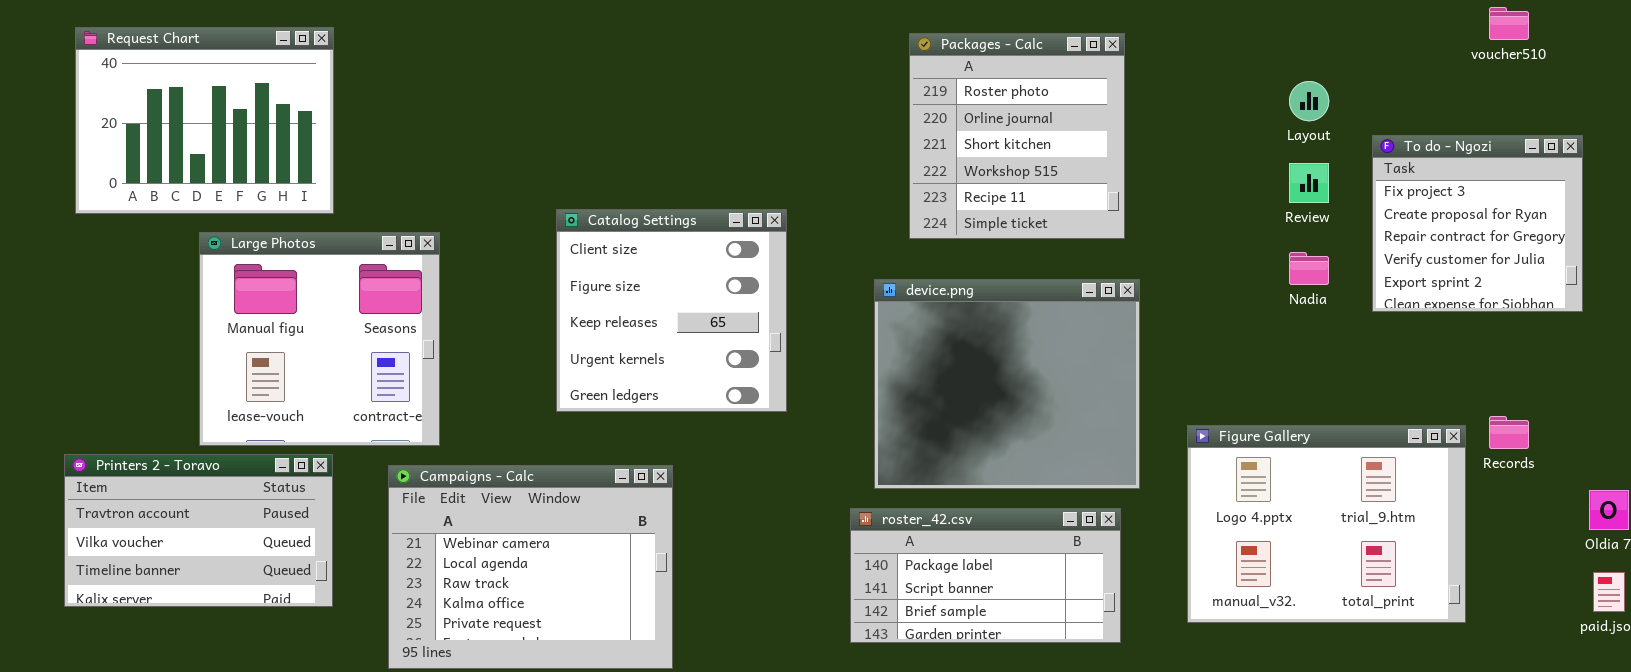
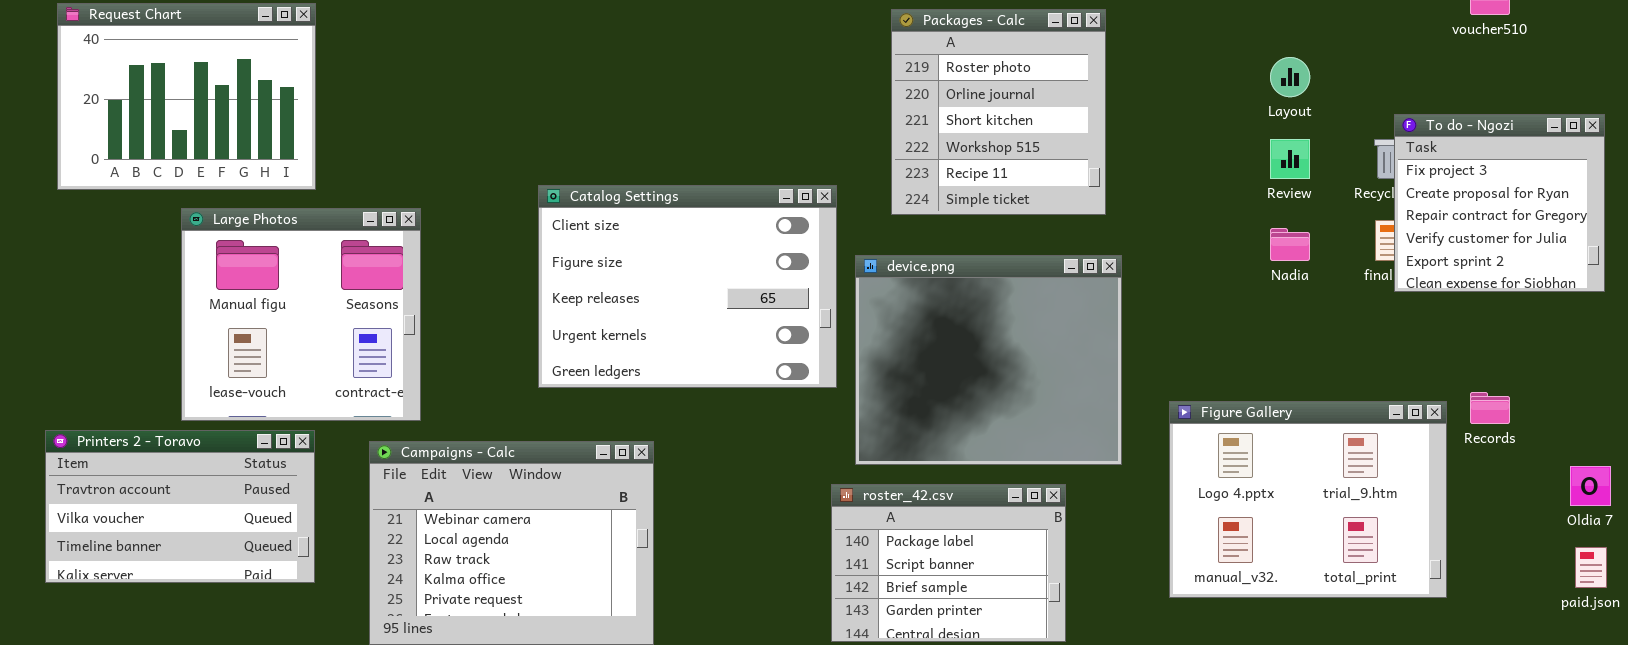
To do - Ngozi: [1372,135,1583,312] -> [1394,114,1605,292], moved
Catalog Settings: [556,209,787,412] -> [538,185,837,388], resized
roster_42.csv: [850,508,1121,643] -> [831,484,1066,642], resized

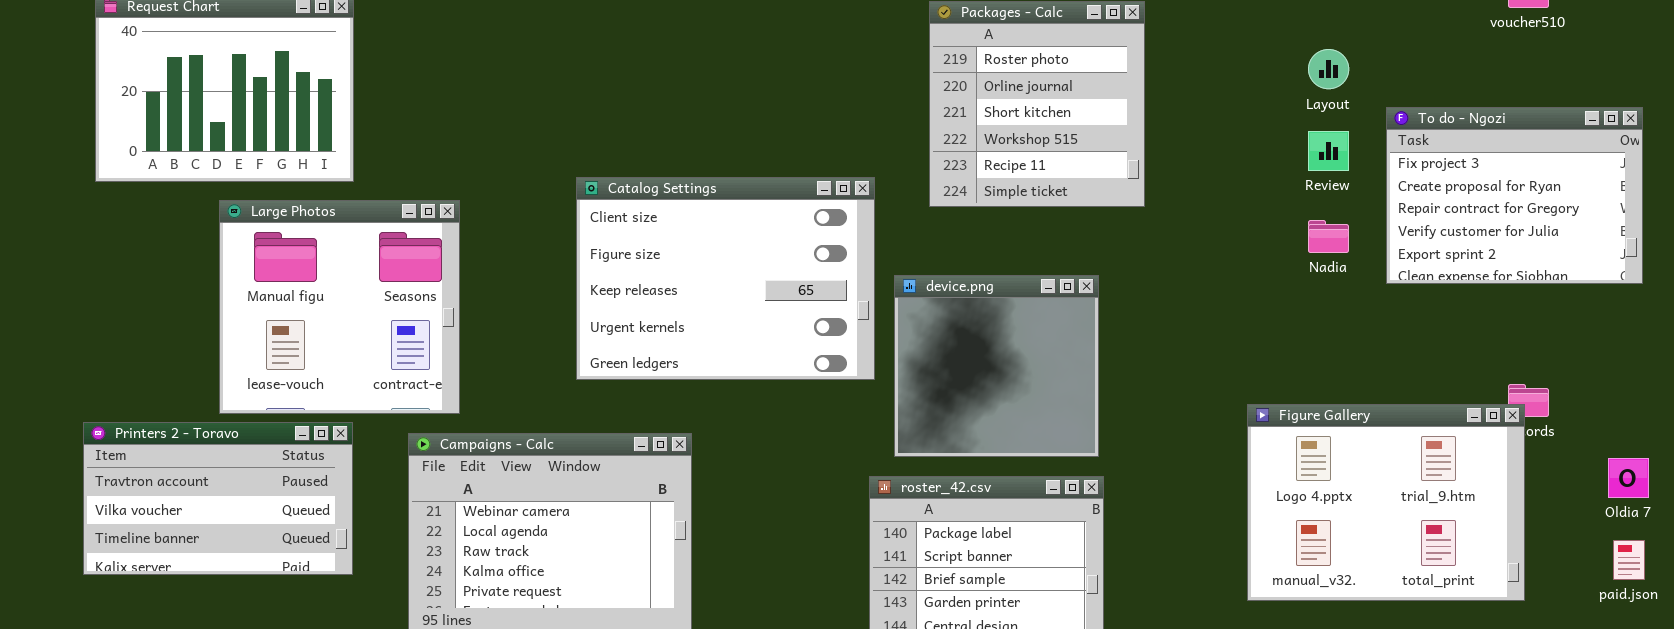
To do - Ngozi: [1394,114,1605,292] -> [1386,107,1643,284], resized
device.png: [855,255,1122,465] -> [894,275,1099,457], resized
Figure Gallery: [1169,401,1447,598] -> [1247,404,1525,601], moved

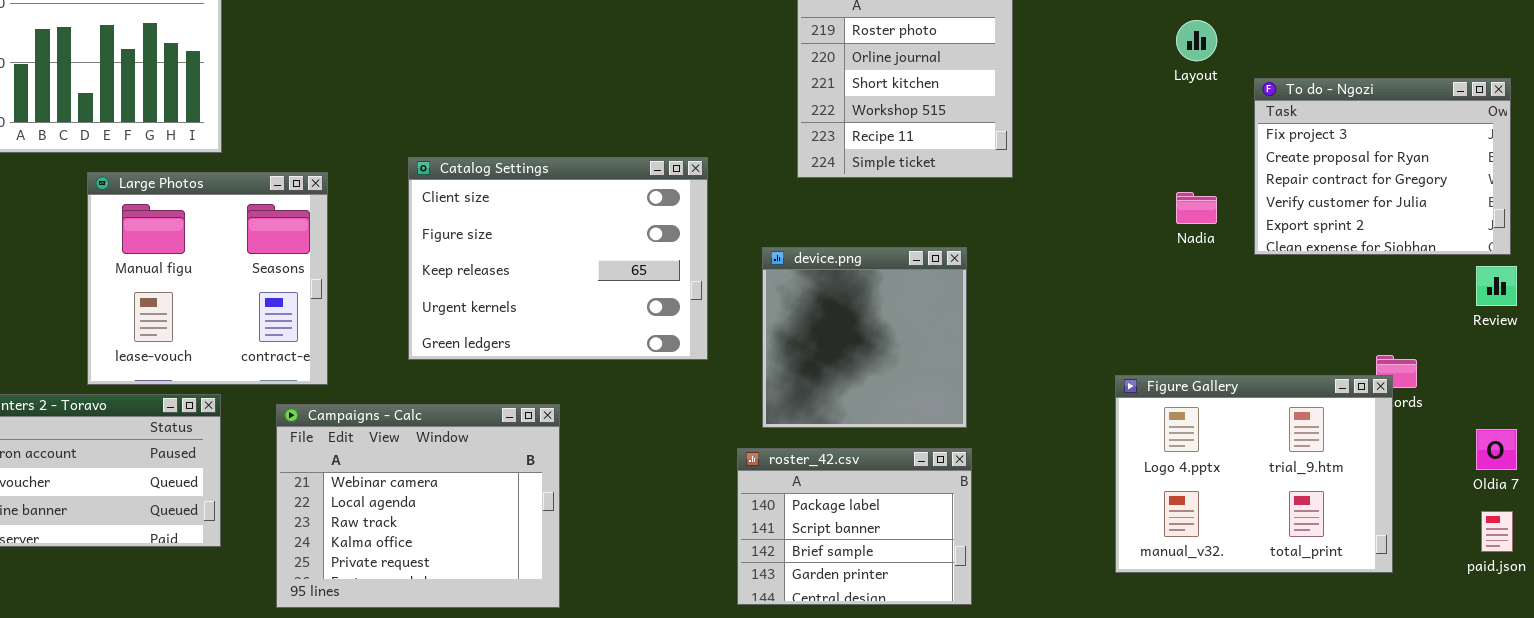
Review: [1308,131,1349,171] -> [1476,266,1517,306], moved
Catalog Settings: [576,177,875,380] -> [408,157,708,360], moved

